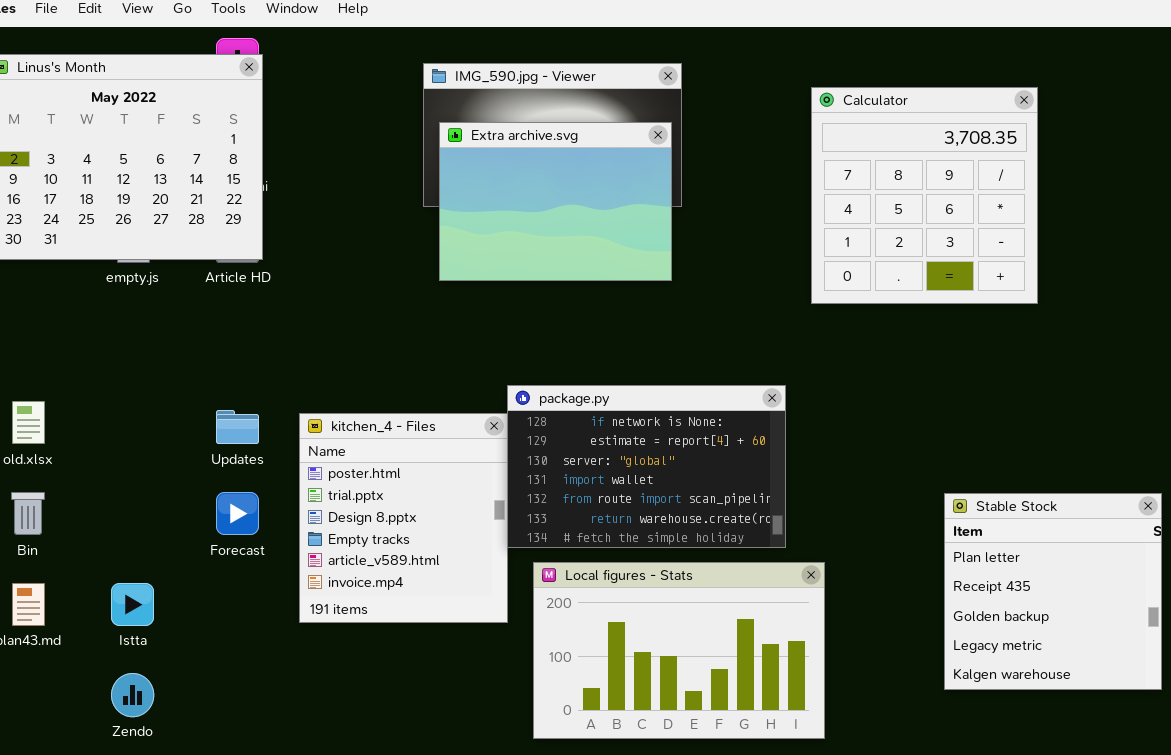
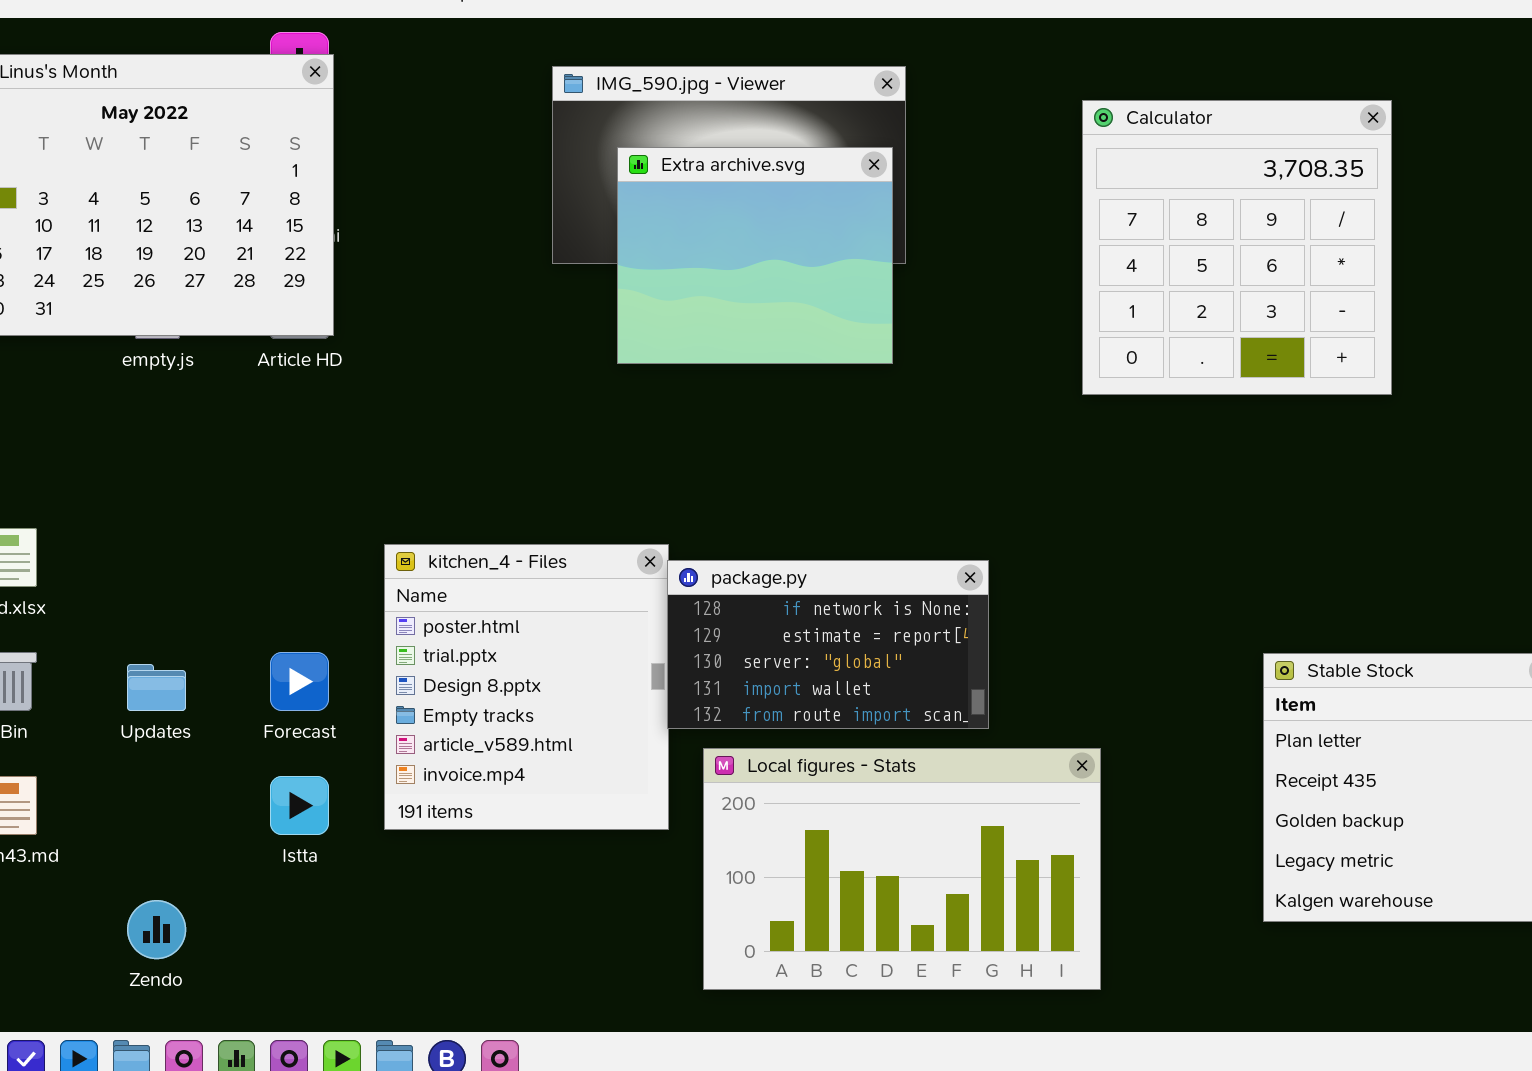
Extra archive.svg: [439,122,672,281] -> [617,147,893,364], resized
package.py: [507,385,786,548] -> [667,560,989,729], resized
Updates: [216,410,259,444] -> [127,664,186,711], moved
Istta: [111,583,154,626] -> [270,776,329,835], moved

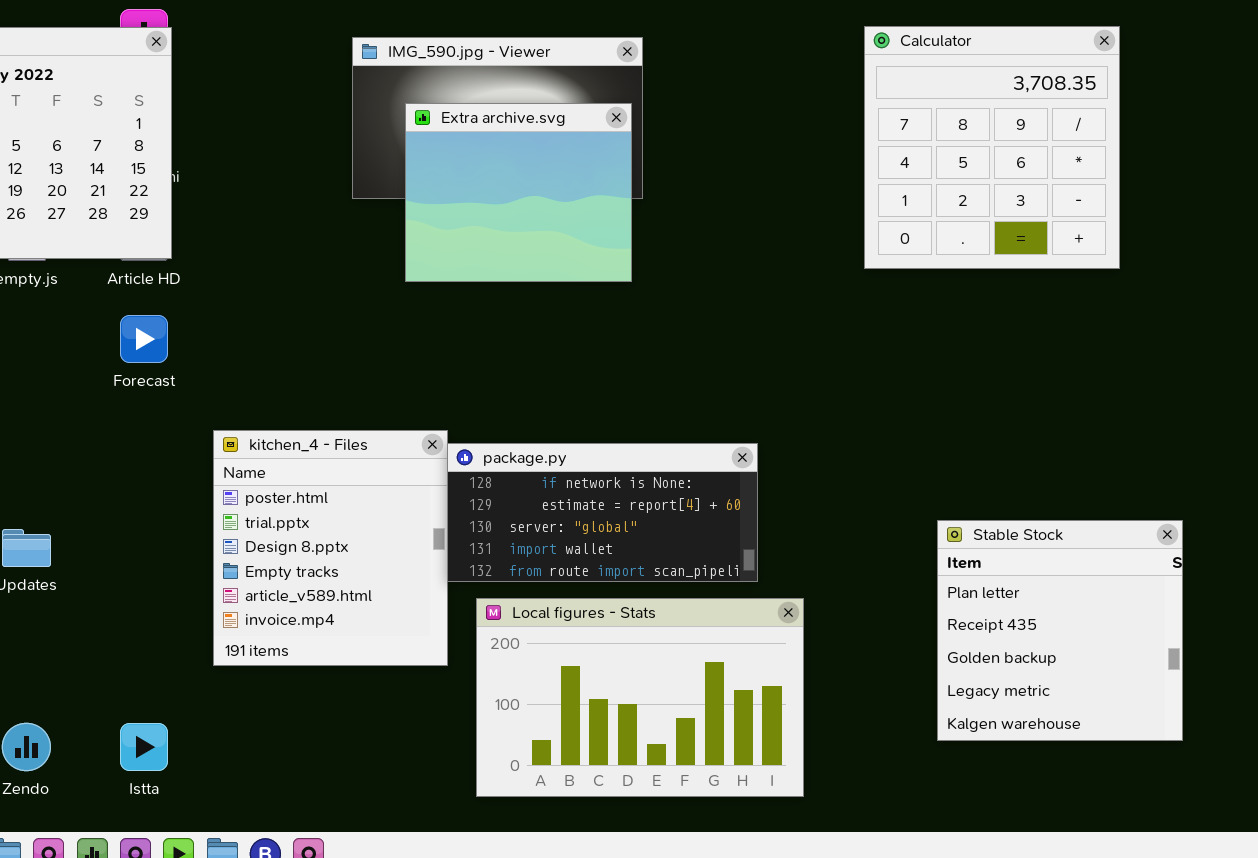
Calculator: [1082,100,1392,395] -> [864,26,1120,269], moved
package.py: [667,560,989,729] -> [447,443,758,582], resized
Forecast: [270,652,329,711] -> [120,315,168,363], moved
Istta: [270,776,329,835] -> [120,723,168,771], moved

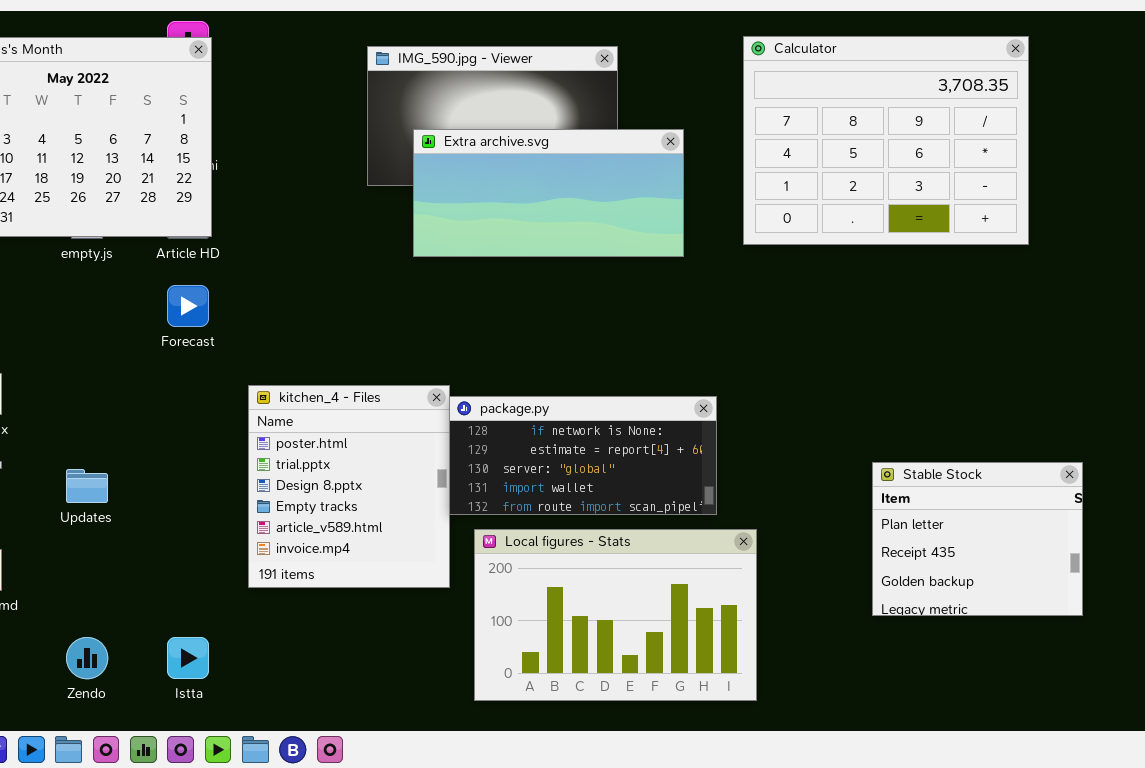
Calculator: [864,26,1120,269] -> [743,36,1029,245], resized
Extra archive.svg: [405,103,632,282] -> [413,129,684,257], resized
Stable Stock: [937,520,1183,741] -> [872,462,1083,616], resized

